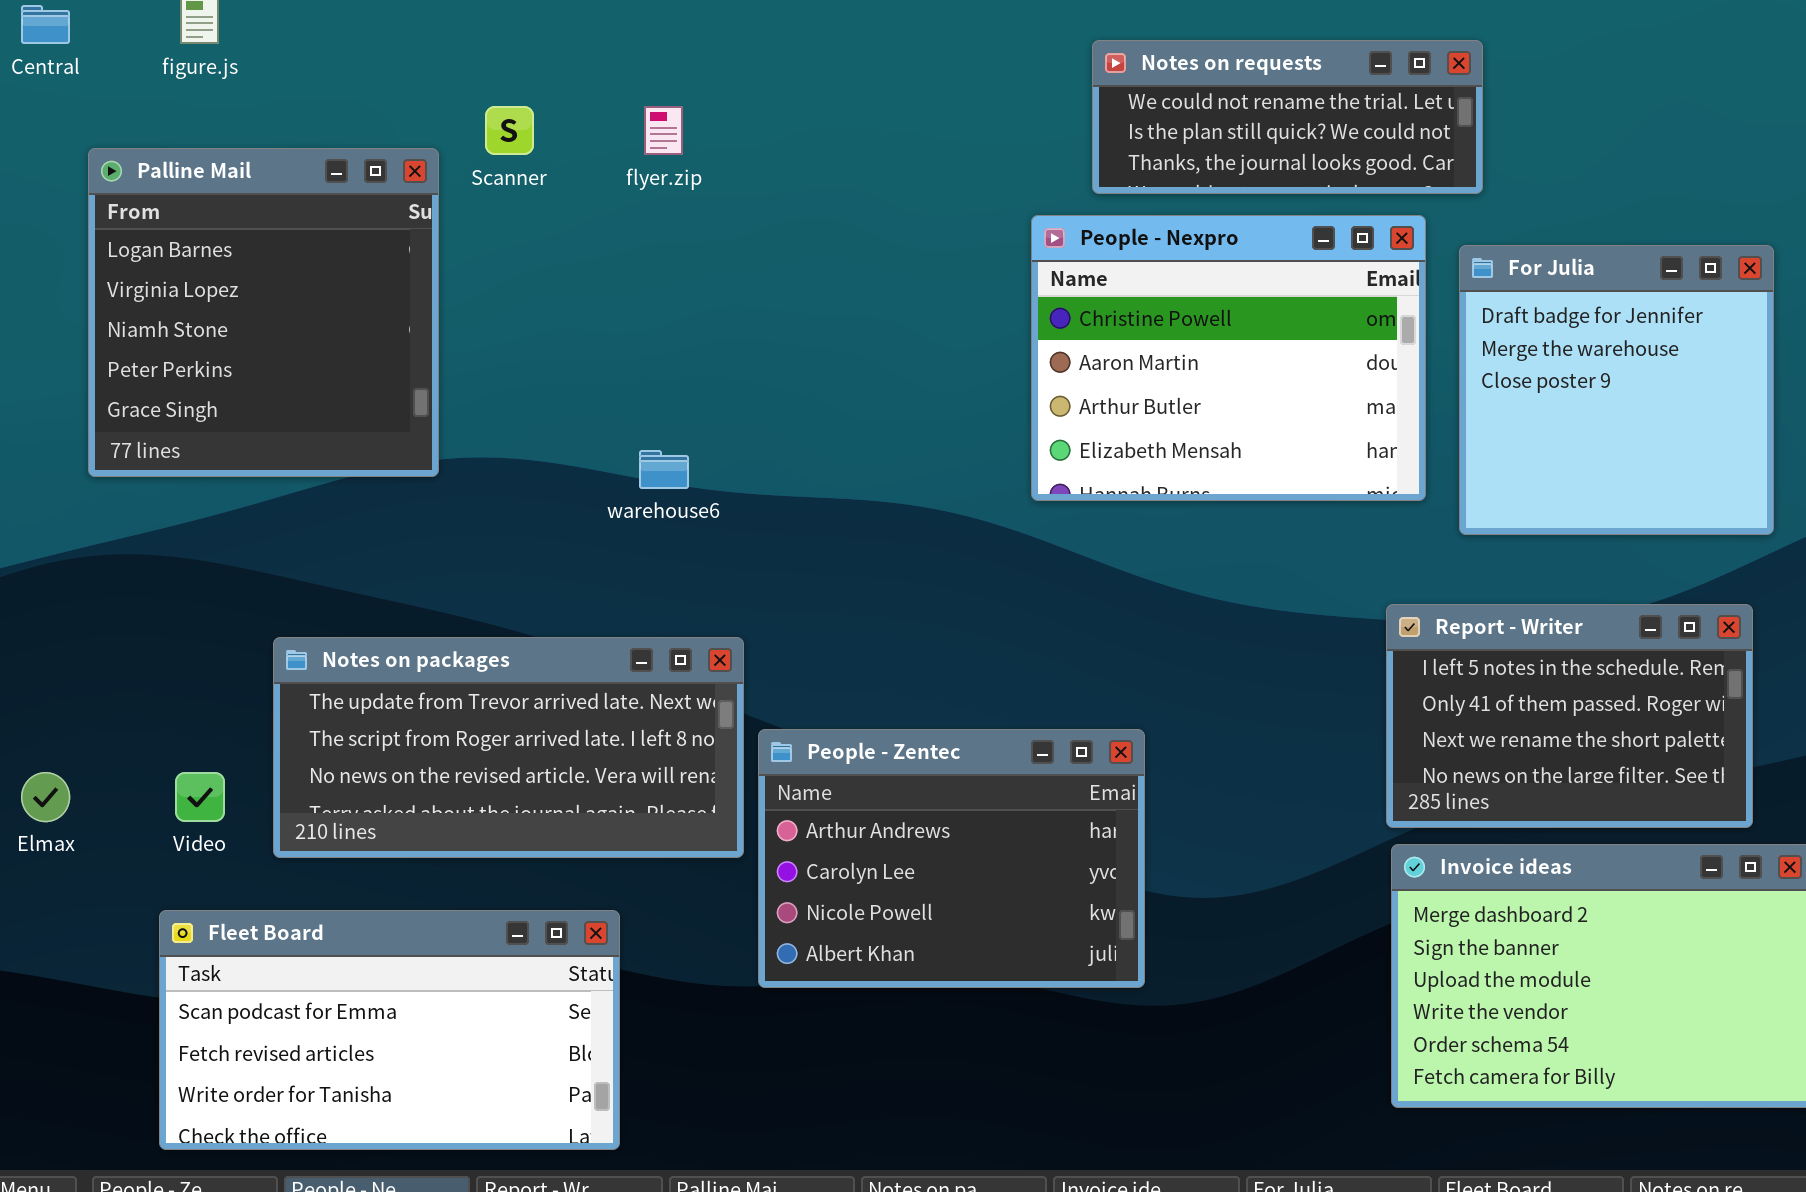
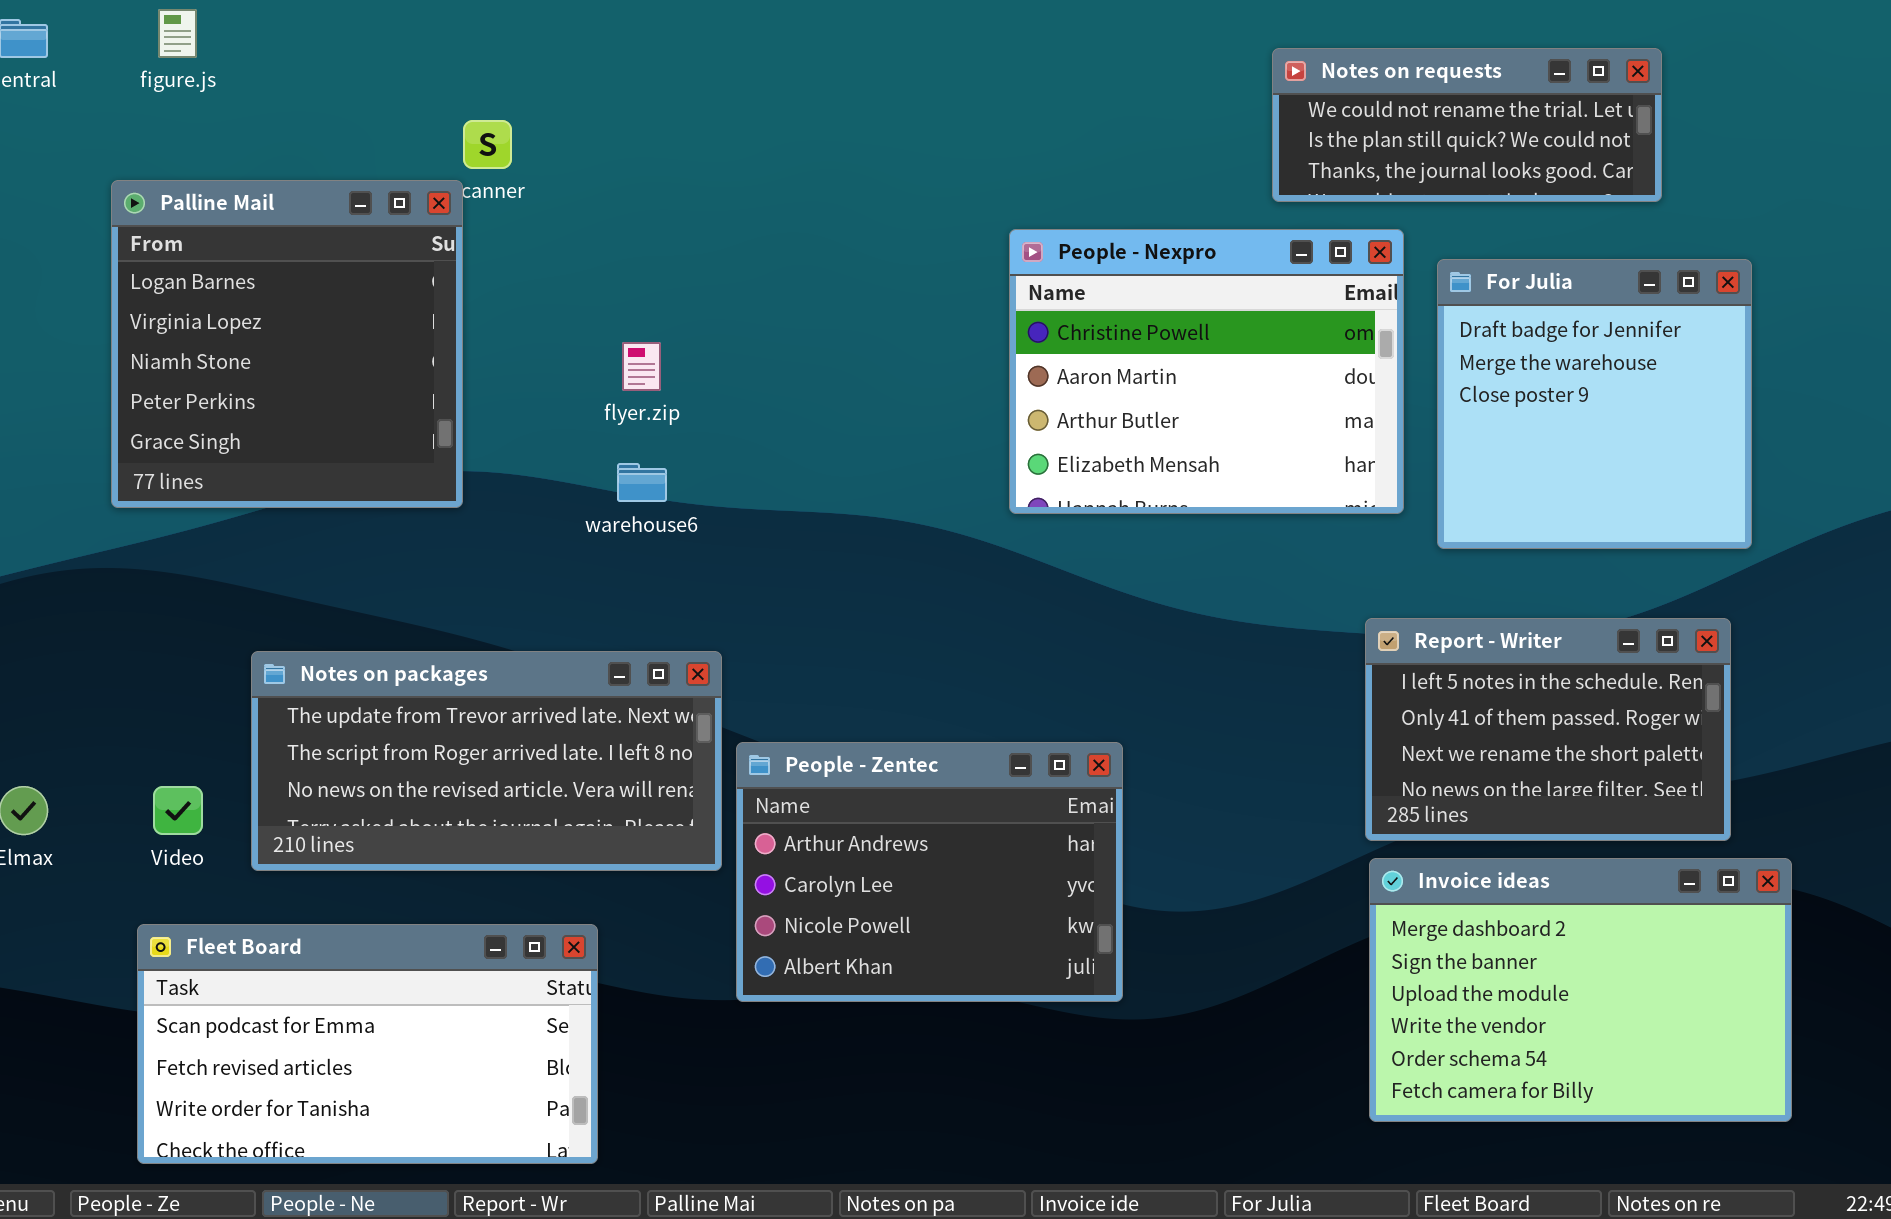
Notes on requests: [1092,40,1483,194] -> [1272,48,1662,202], moved
flyer.zip: [644,106,683,155] -> [622,342,661,391], moved
Palline Mail: [88,148,439,477] -> [111,180,463,508], moved

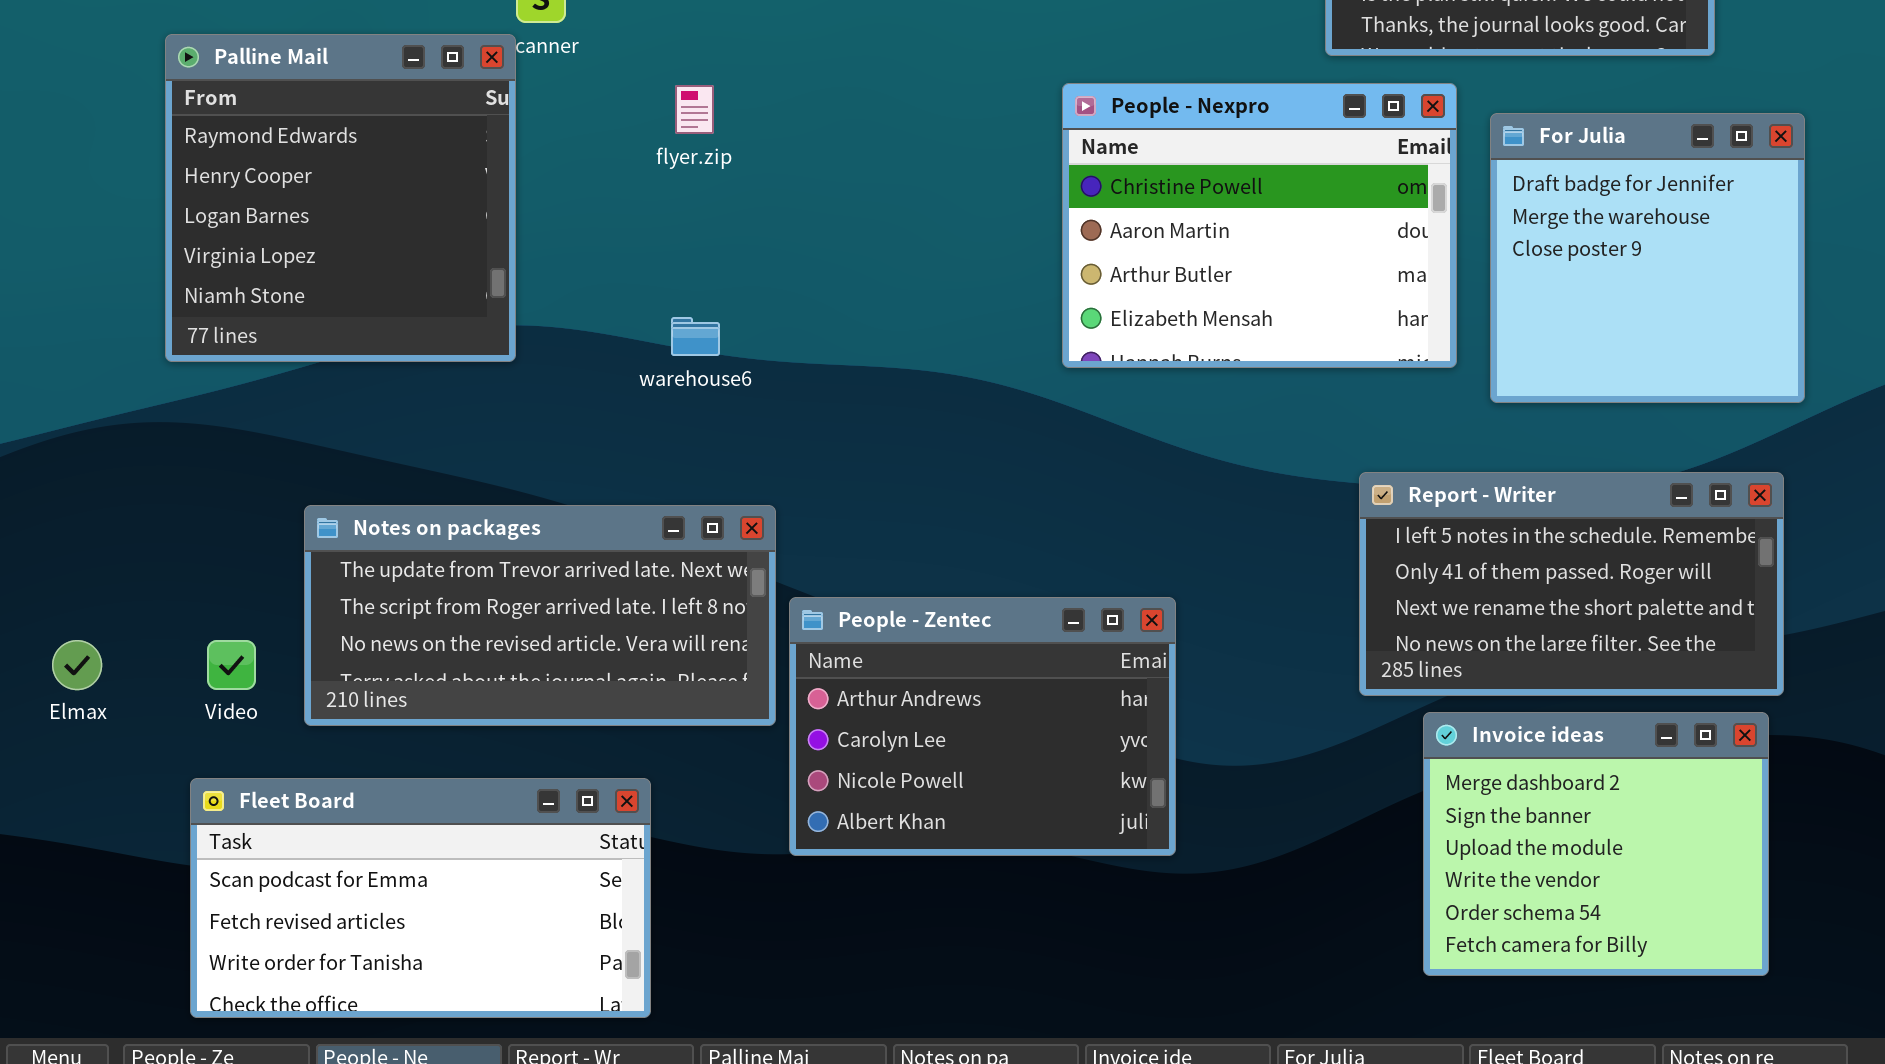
Palline Mail: [111,180,463,508] -> [165,34,516,362], scrolled up 2 rows
flyer.zip: [622,342,661,391] -> [675,85,714,134], moved
Report - Writer: [1365,618,1731,841] -> [1359,472,1784,696], resized
Invoice ideas: [1369,858,1792,1122] -> [1423,712,1769,976], resized

